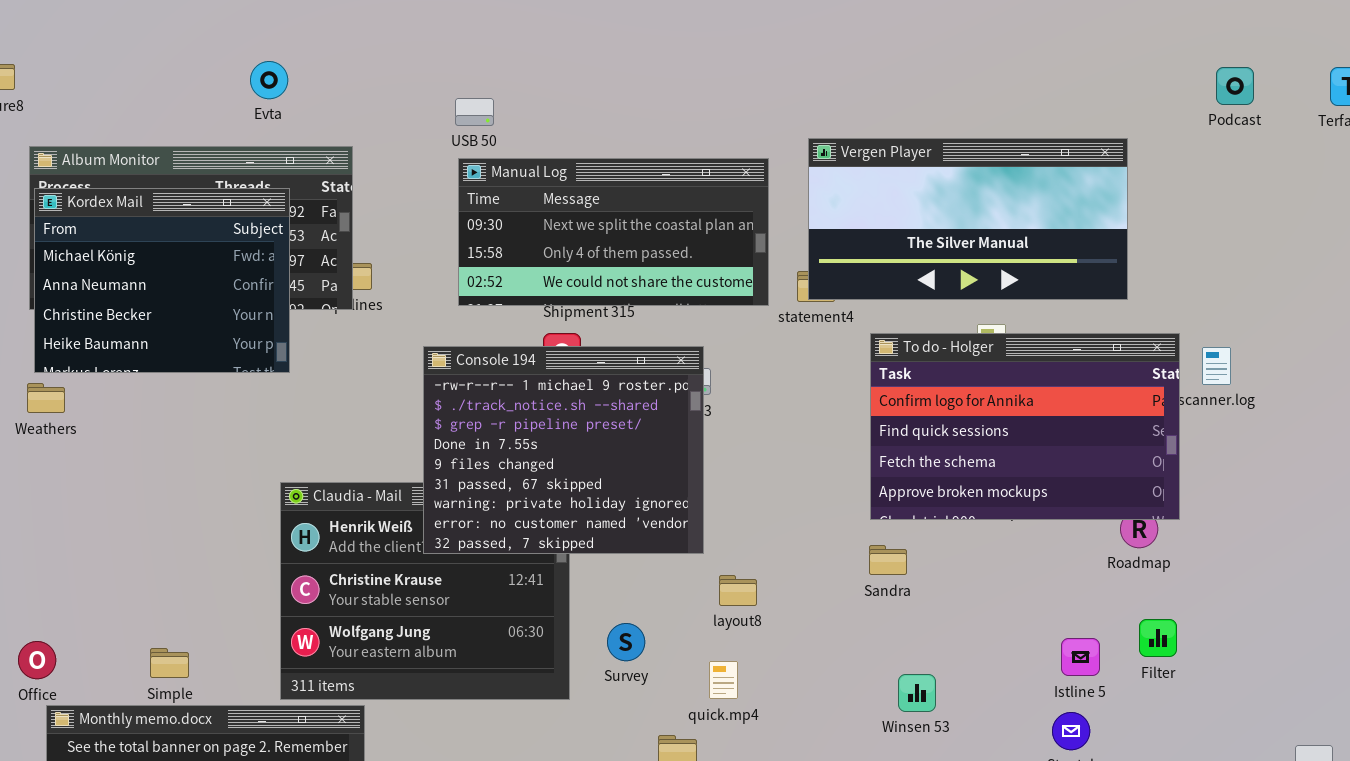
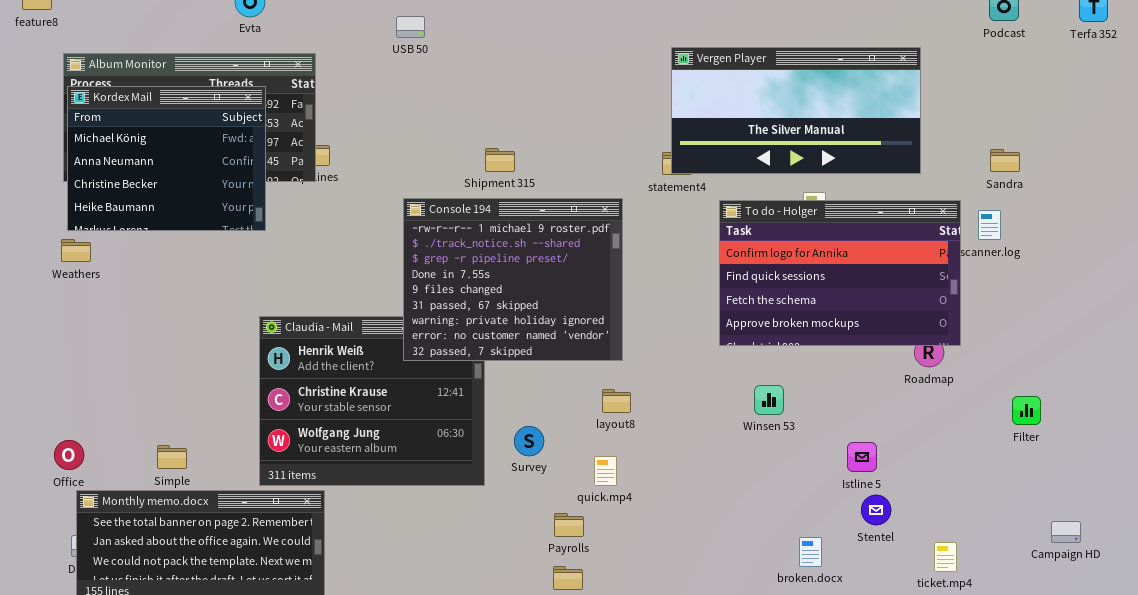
Manual Log: [458,158,769,306] -> none, closed
Console 194: [423,346,704,554] -> [403,198,623,361], moved
Sandra: [869,545,907,575] -> [990,149,1020,172], moved
Filter: [1139,619,1177,657] -> [1012,396,1041,425], moved
Istline 5: [1061,638,1100,676] -> [847,442,877,472], moved
Winsen 53: [898,674,936,712] -> [754,385,784,415], moved

